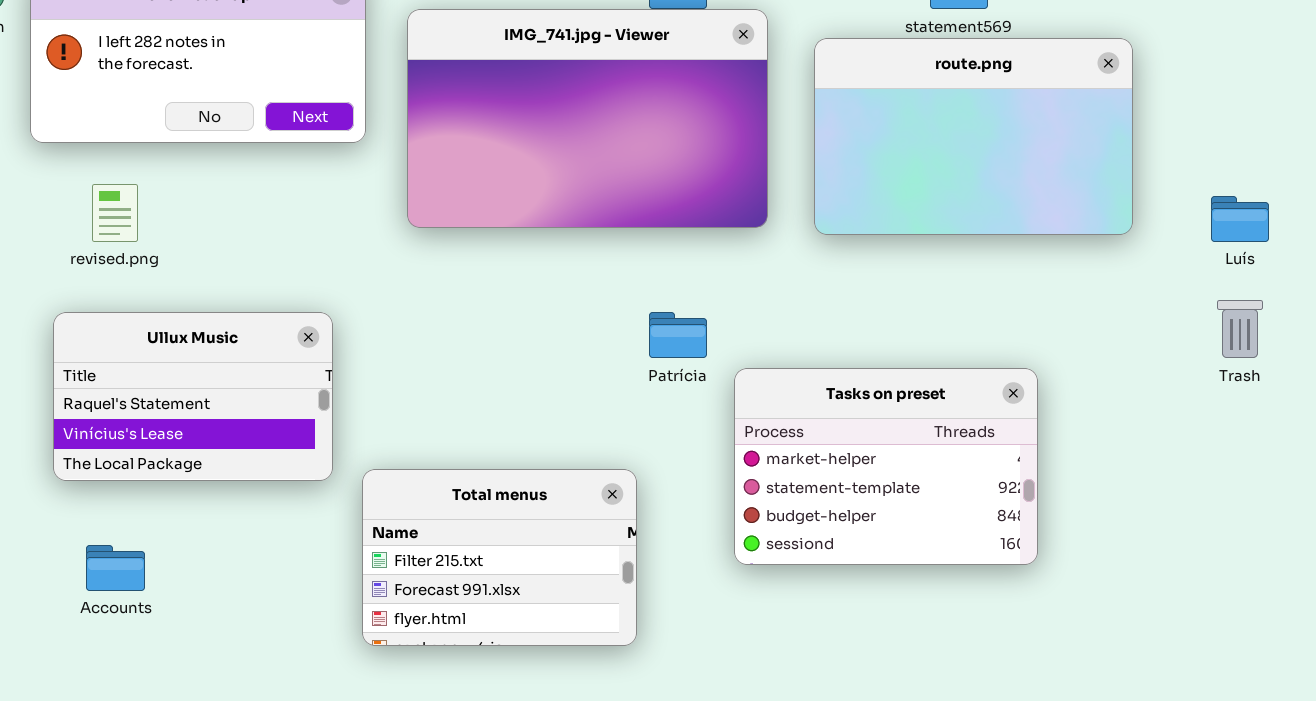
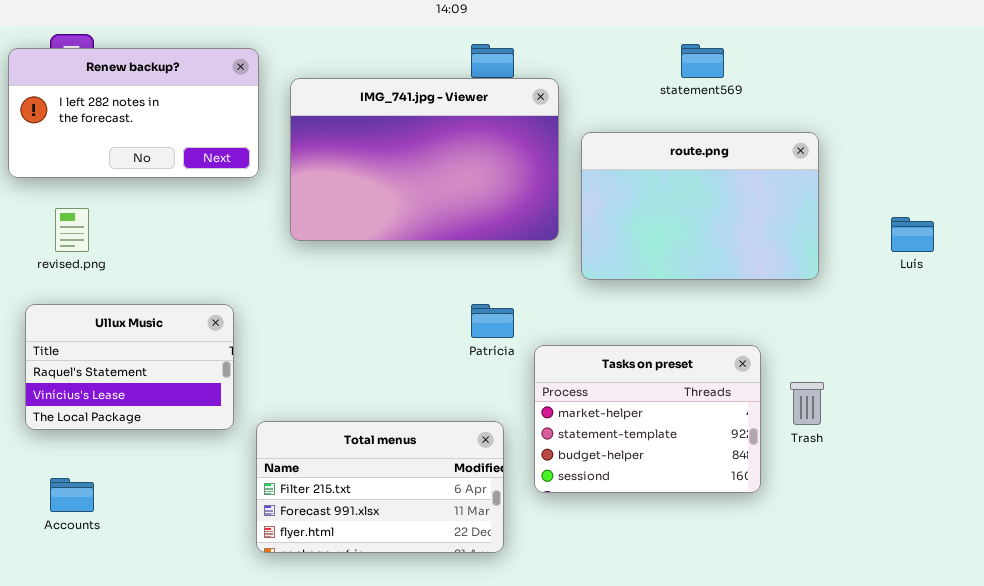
route.png: [814,38,1133,235] -> [581,132,819,280], moved
Trash: [1217,300,1263,358] -> [790,382,824,425], moved
Total menus: [362,469,637,646] -> [256,421,504,553], resized

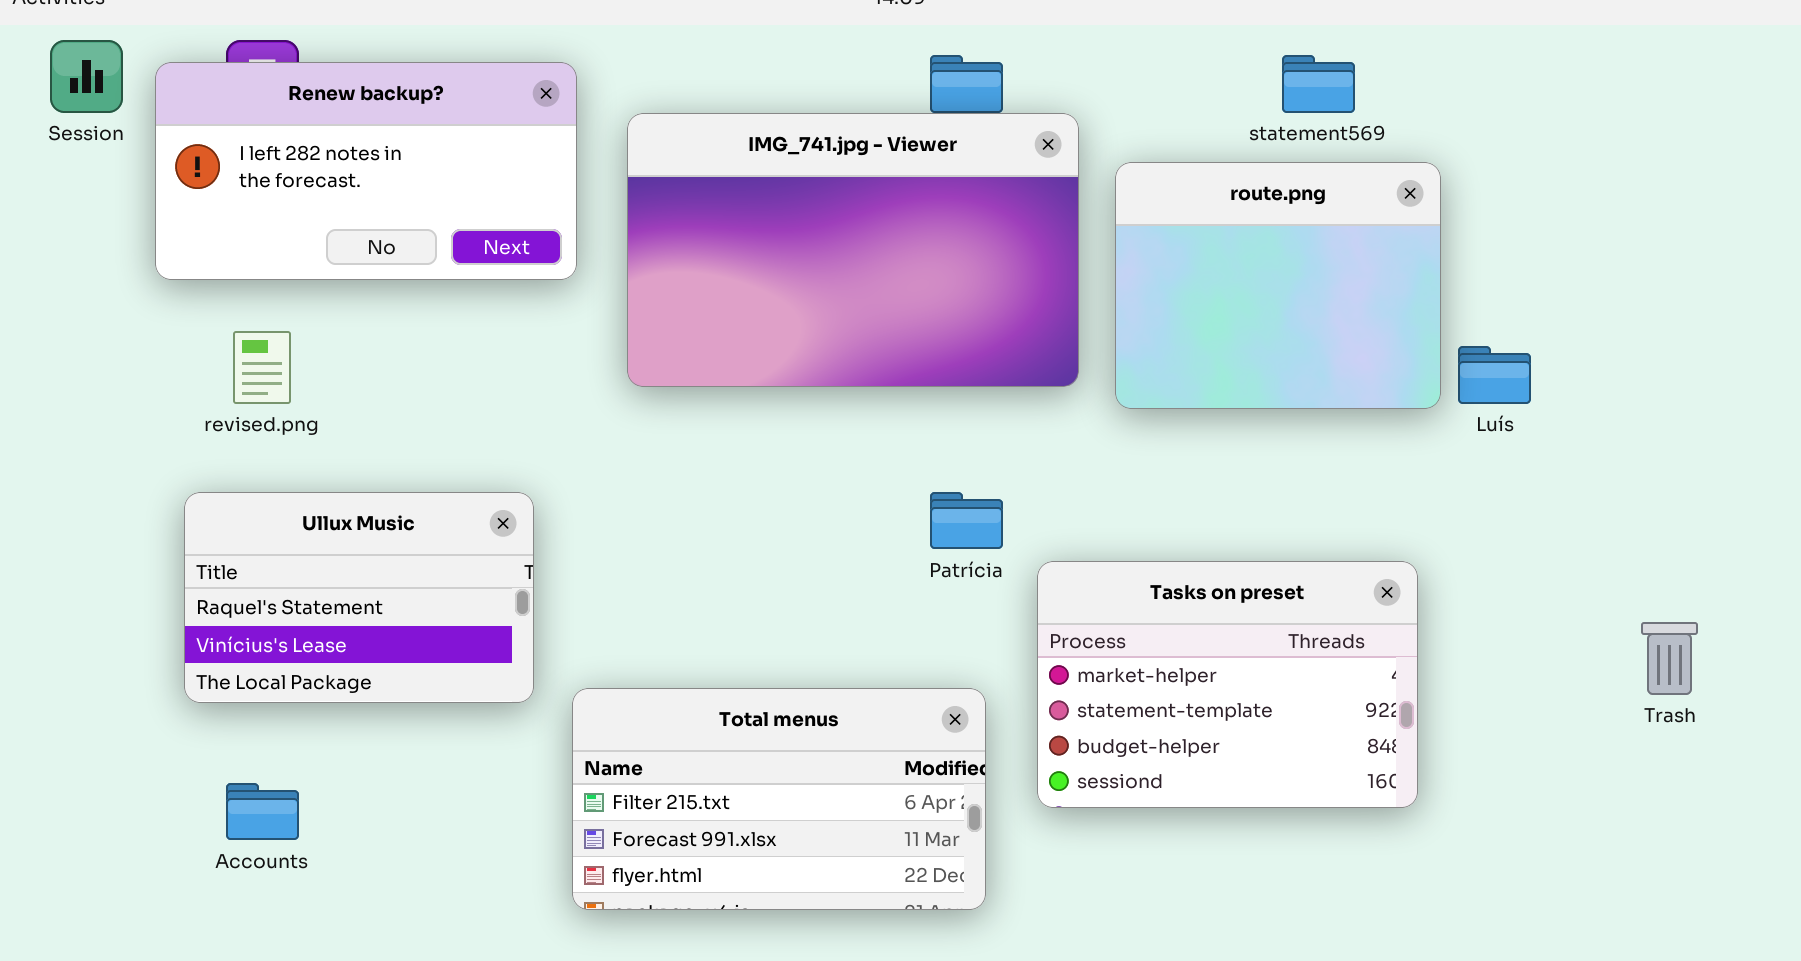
route.png: [581,132,819,280] -> [1115,162,1441,409], moved, resized
Luís: [891,217,934,252] -> [1458,346,1531,404], moved
Trash: [790,382,824,425] -> [1641,622,1698,695], moved

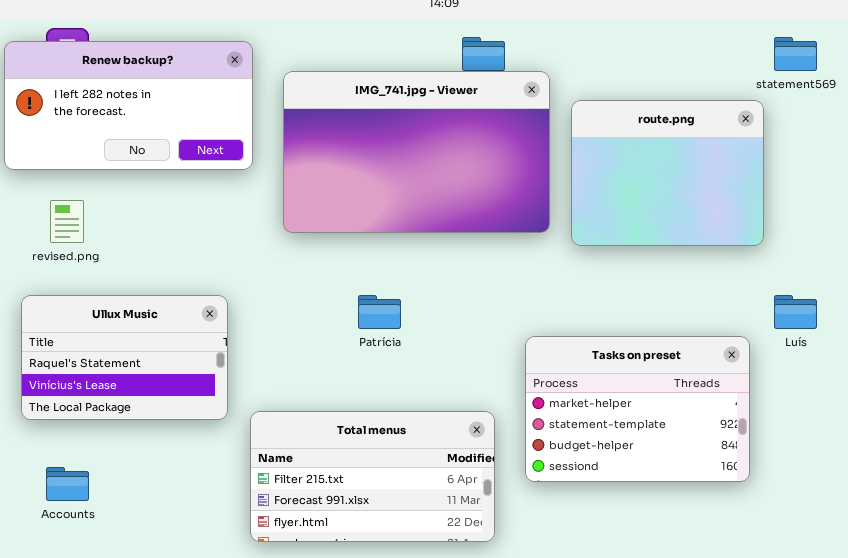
statement569: [1282,55,1355,113] -> [774,37,817,71], moved
Luís: [1458,346,1531,404] -> [774,295,817,329], moved
Patrícia: [930,492,1003,549] -> [358,295,401,329], moved

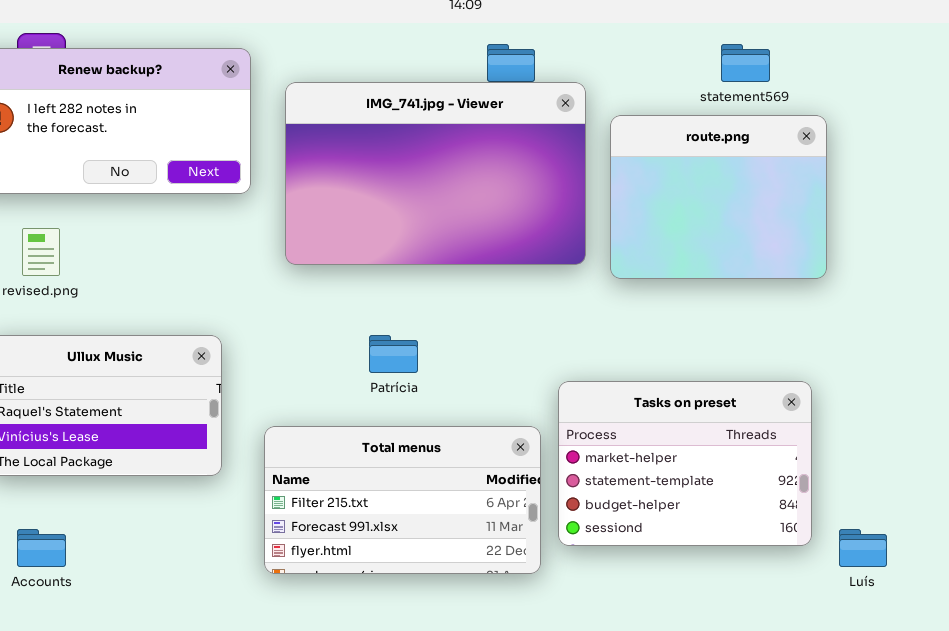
statement569: [774,37,817,71] -> [721,44,770,82], moved
Luís: [774,295,817,329] -> [839,529,887,567], moved
Total menus: [250,411,495,542] -> [264,426,541,574], moved

